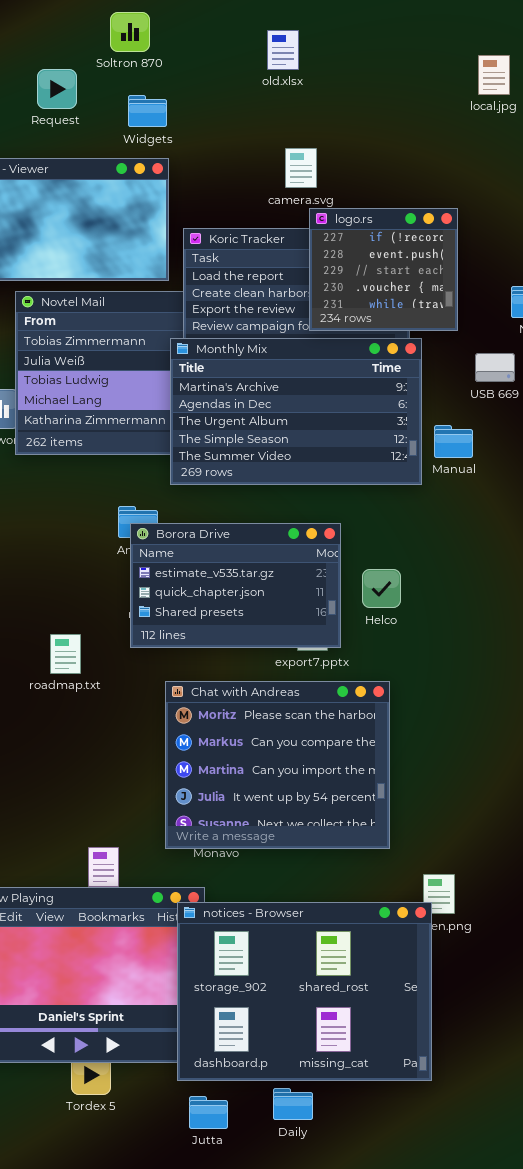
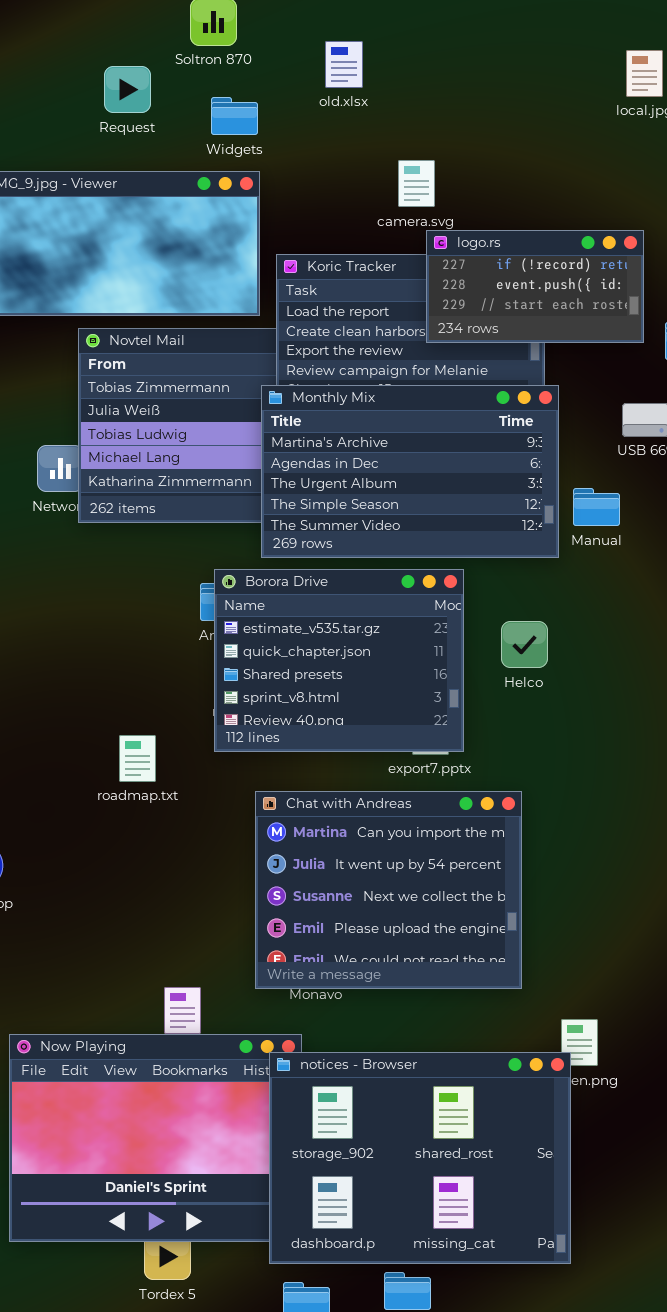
old.xlsx: [267,30,299,70] -> [325,41,363,88], moved
logo.rs: [309,208,458,331] -> [426,230,644,343], resized
Borora Drive: [130,523,341,648] -> [214,569,464,752], resized
Helco: [362,569,401,608] -> [501,621,548,668], moved
Chat with Andreas: [165,681,390,849] -> [255,791,522,989], scrolled down 2 rows

